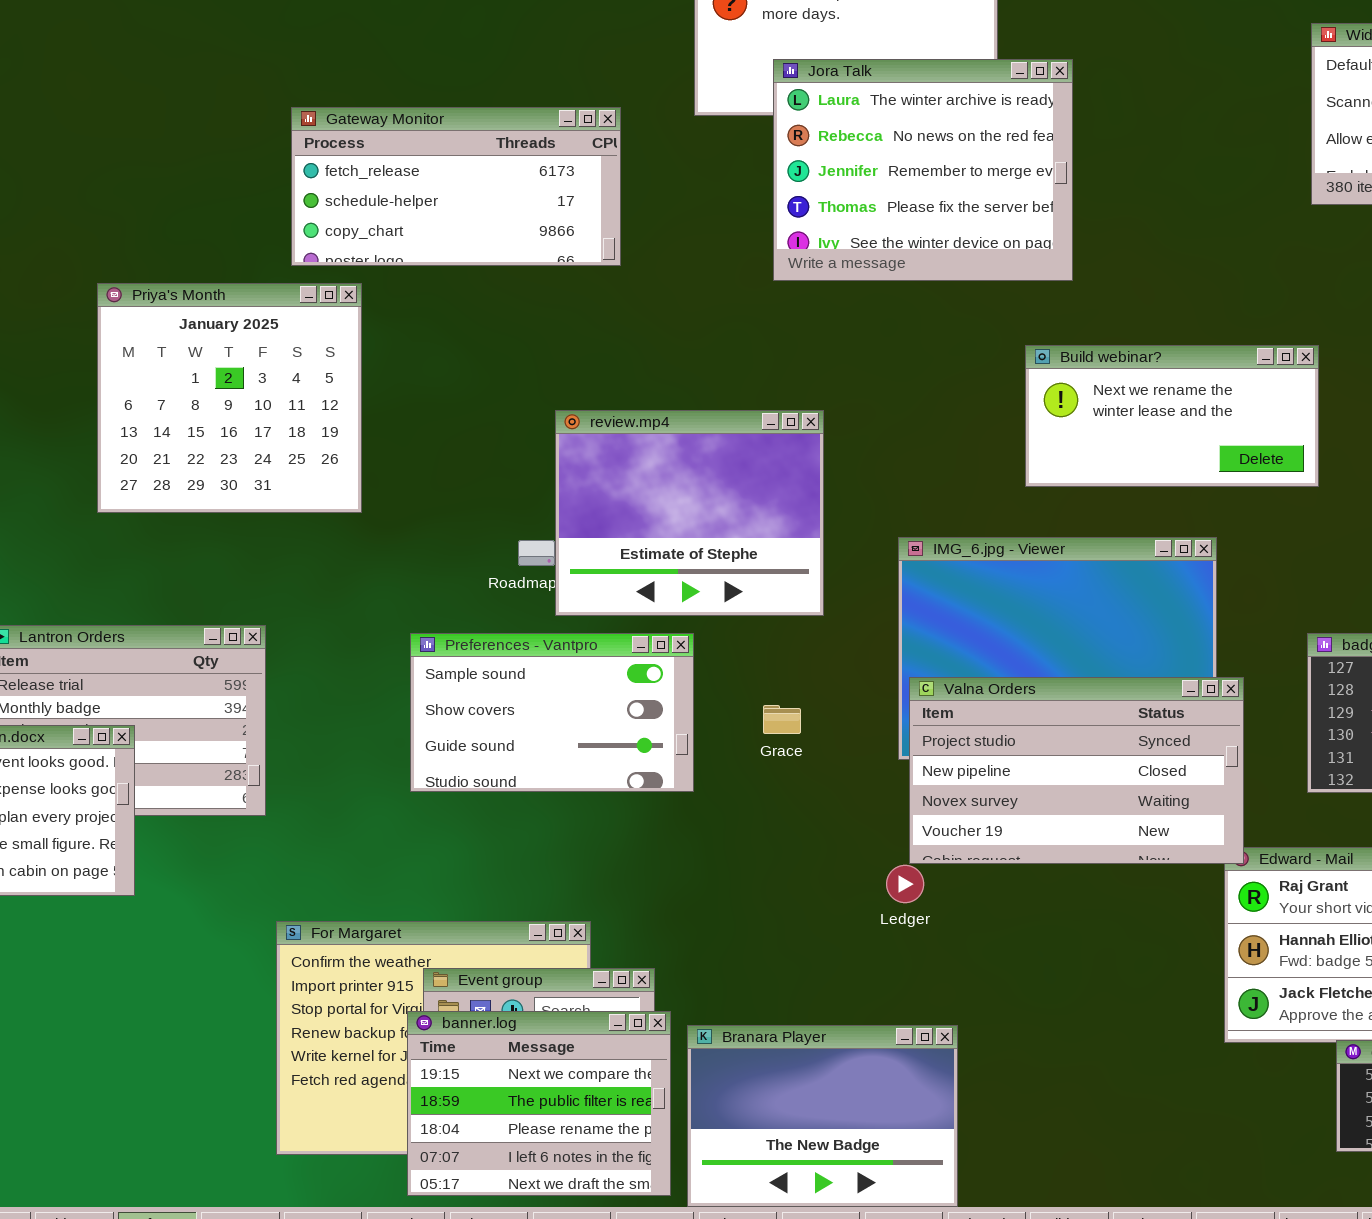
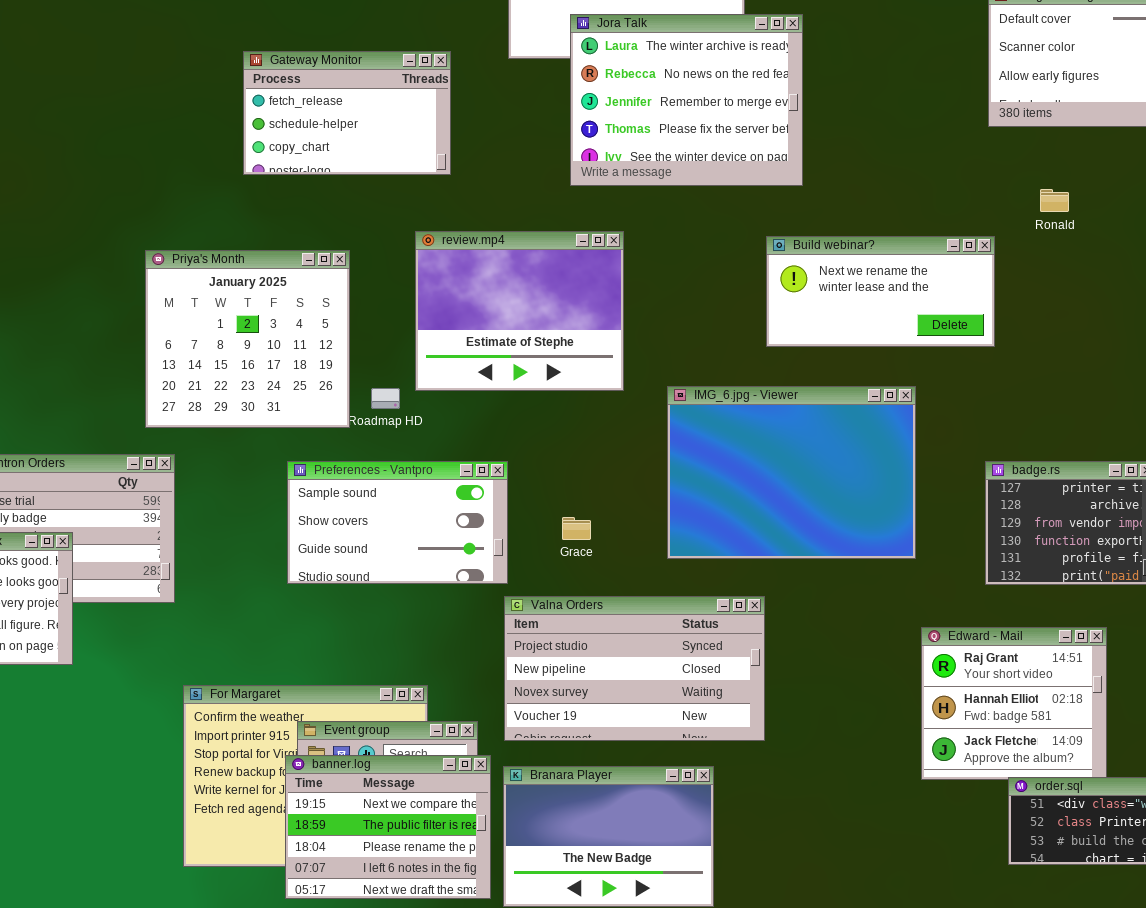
Gateway Monitor: [291,107,621,266] -> [243,51,451,175], resized
Priya's Month: [97,283,362,513] -> [145,250,350,428], moved
review.mp4: [555,410,824,616] -> [415,231,624,391], moved
Valna Orders: [909,677,1244,864] -> [504,596,765,741], moved

